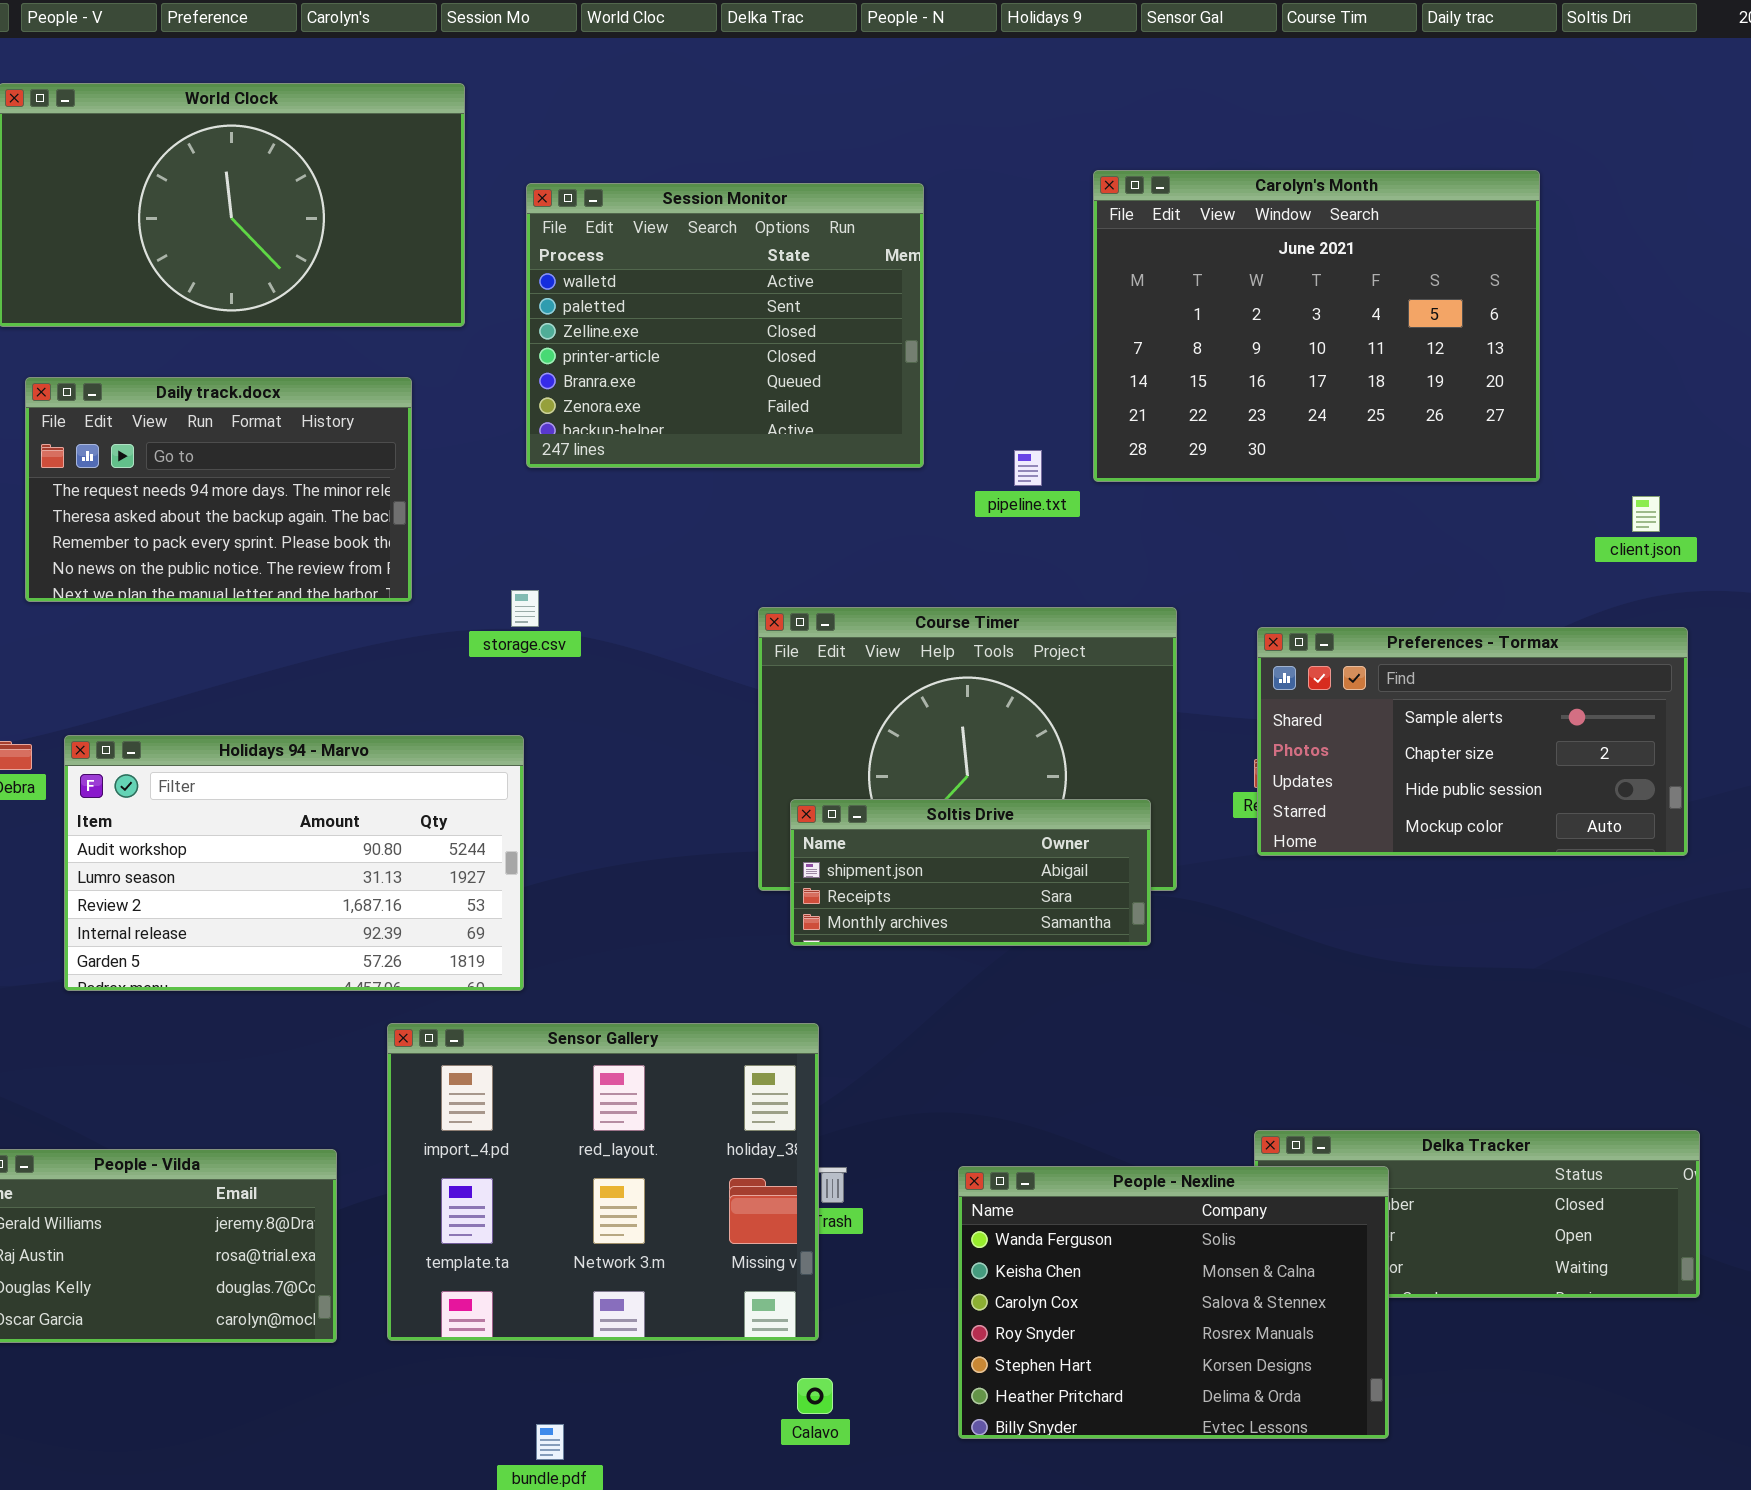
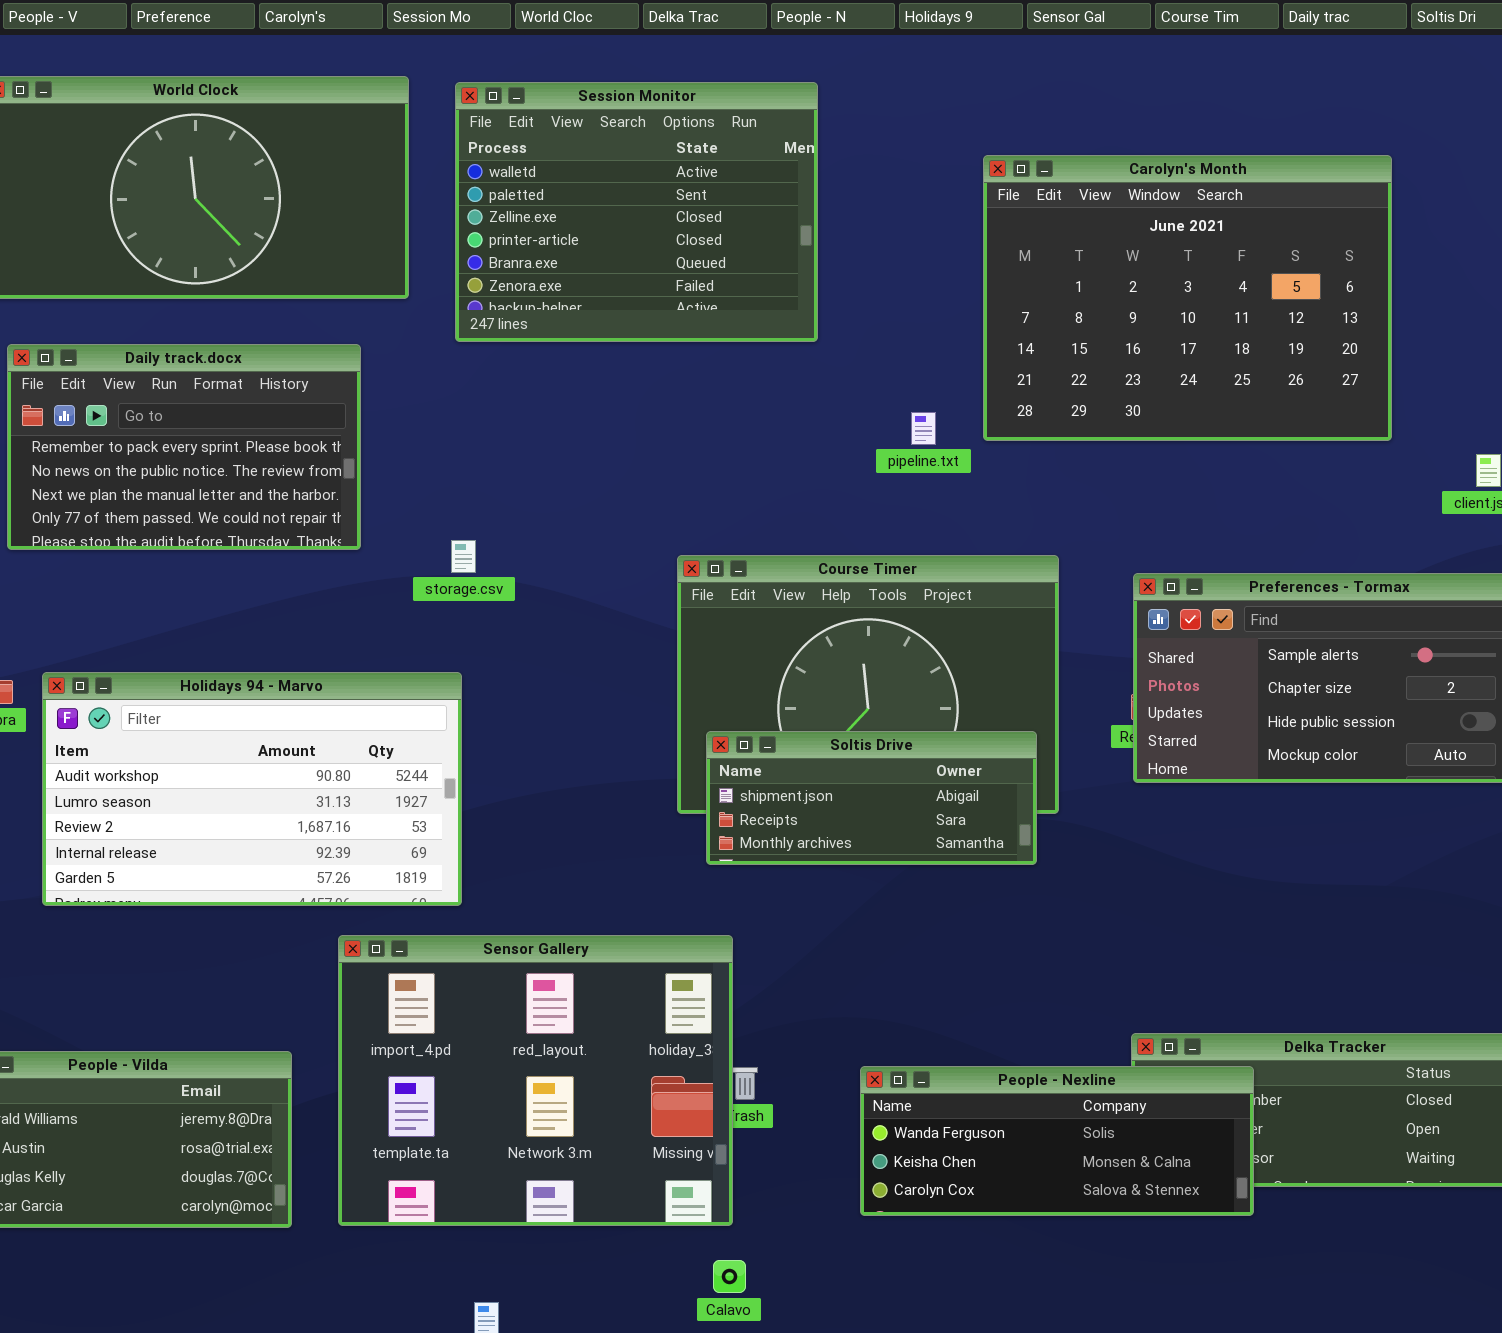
Session Monitor: [526,183,924,468] -> [455,82,818,342], moved
Daily track.docx: [25,377,412,602] -> [7,344,361,550], scrolled down 2 rows
People - Nexline: [958,1166,1389,1439] -> [860,1066,1254,1216], resized

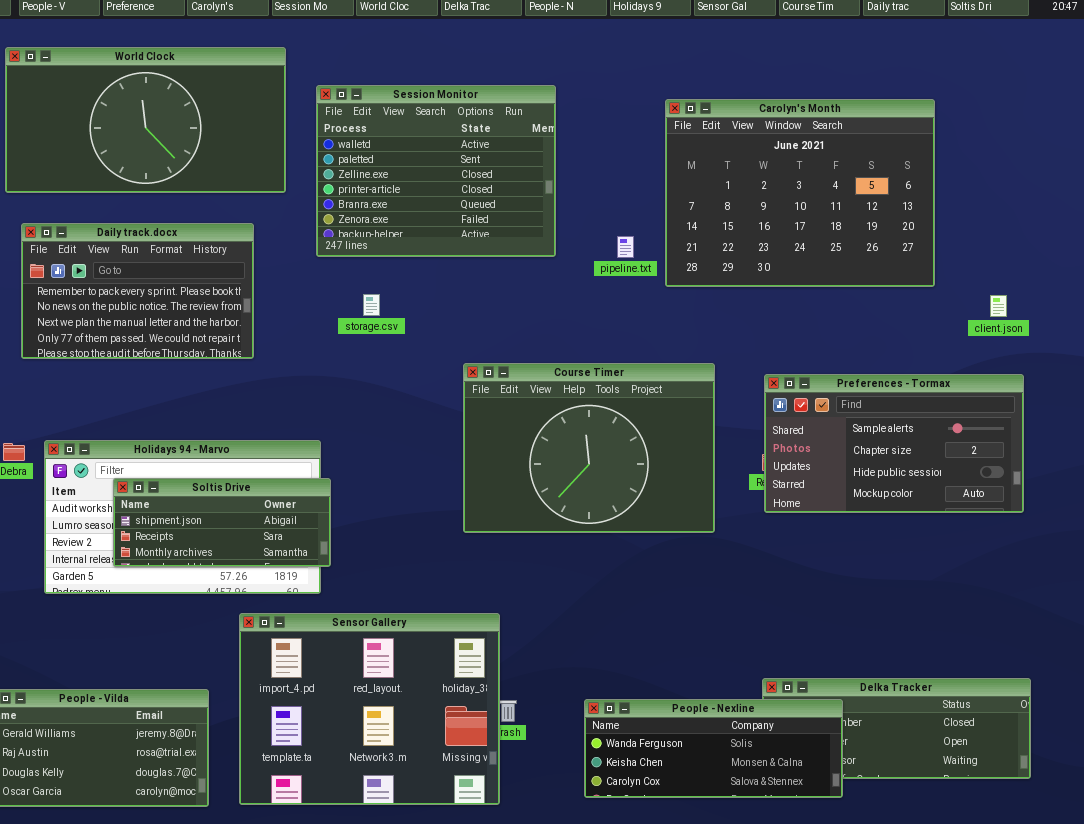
Session Monitor: [455,82,818,342] -> [316,85,556,257], moved
pipeline.txt: [911,412,936,445] -> [617,236,634,258], moved
storage.csv: [451,540,476,573] -> [363,294,380,316], moved
Soltis Drive: [706,731,1037,865] -> [113,478,331,567], moved

